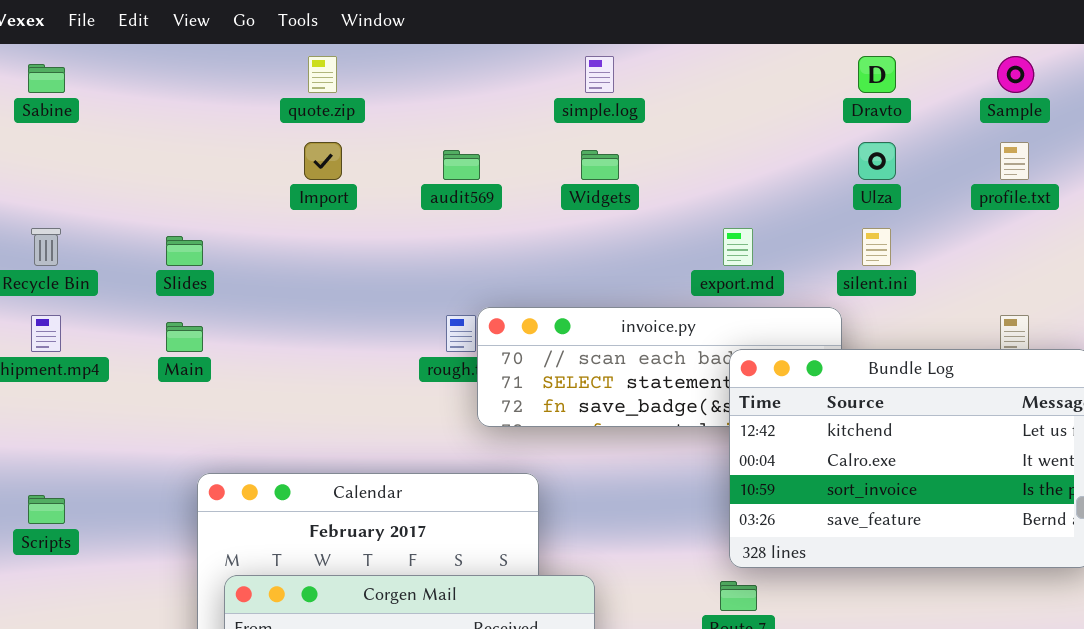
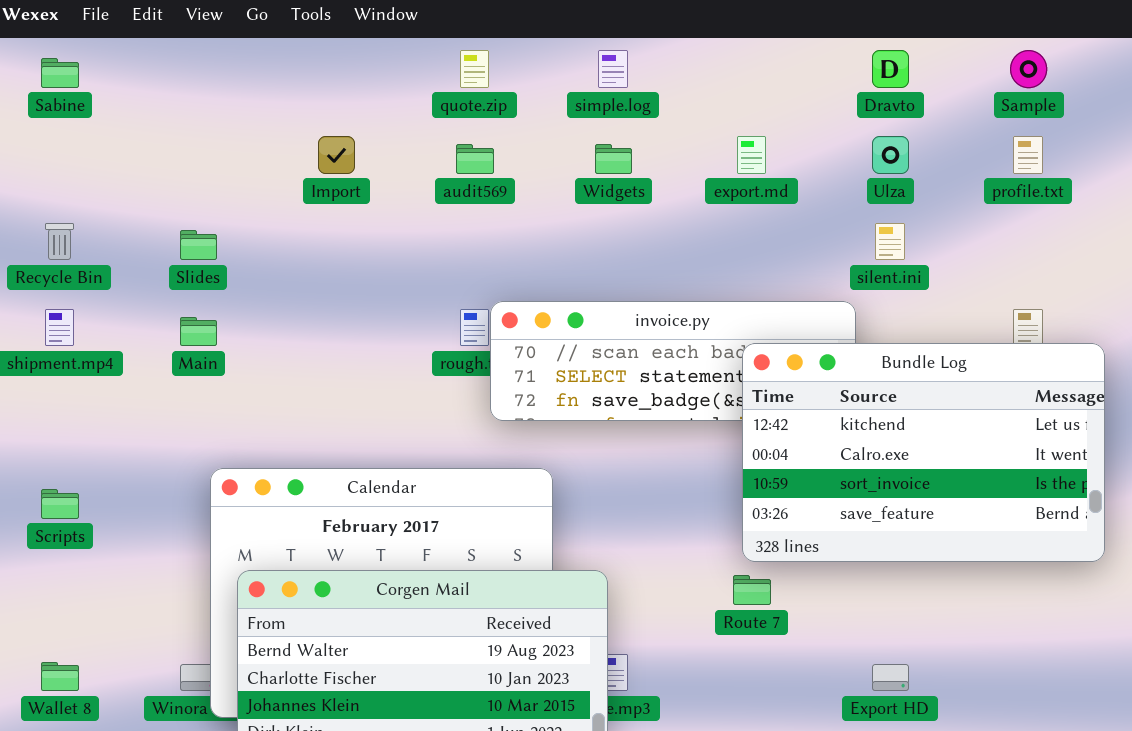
quote.zip: [308,56,337,93] -> [460,50,489,88], moved
export.md: [723,228,753,266] -> [737,136,766,174], moved

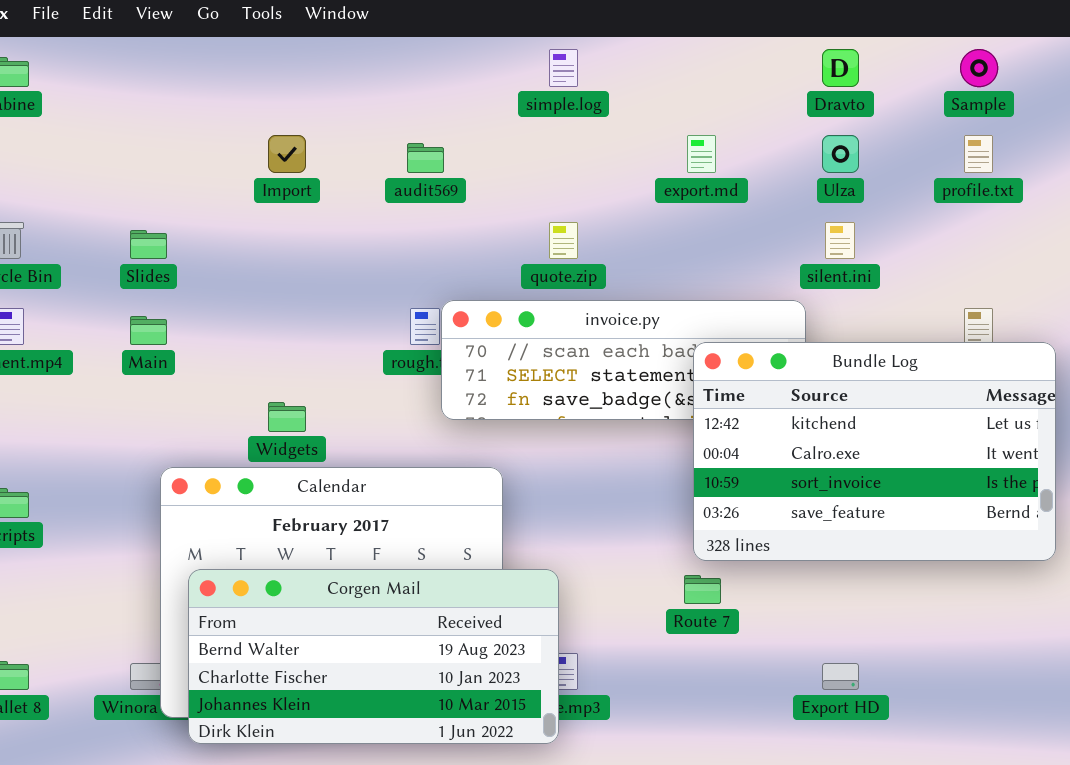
quote.zip: [460,50,489,88] -> [549,222,578,259], moved
Widgets: [595,144,632,174] -> [268,402,306,432], moved

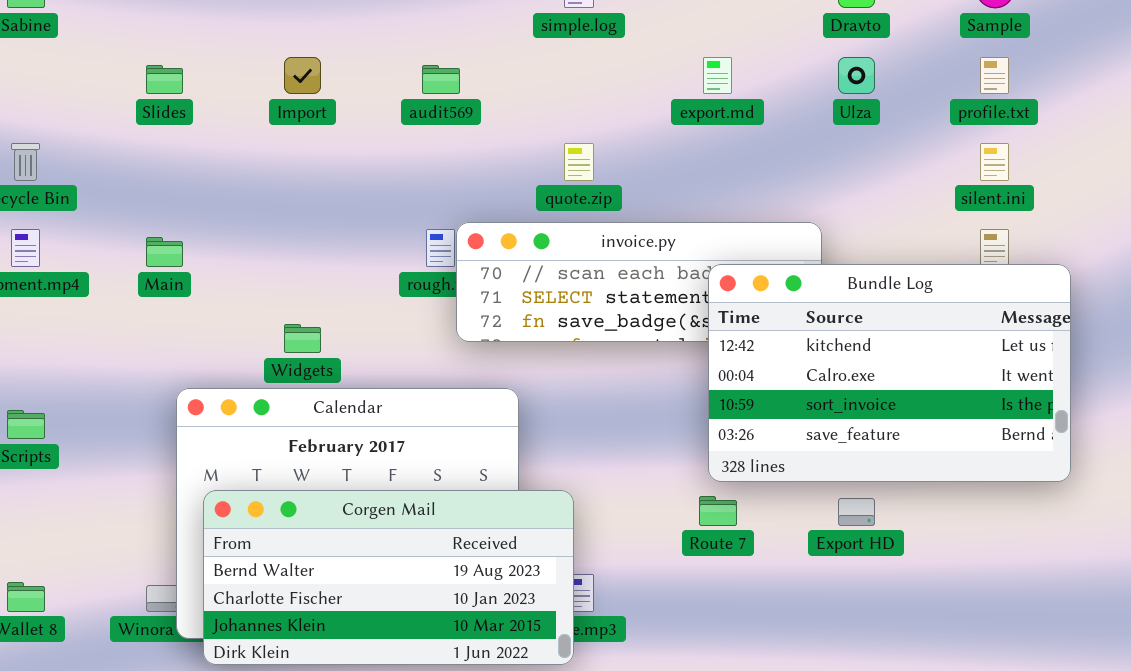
silent.ini: [825,222,855,259] -> [980,143,1009,181], moved
Slides: [130,230,167,259] -> [146,65,183,94], moved
Export HD: [822,663,859,690] -> [838,498,875,526], moved

